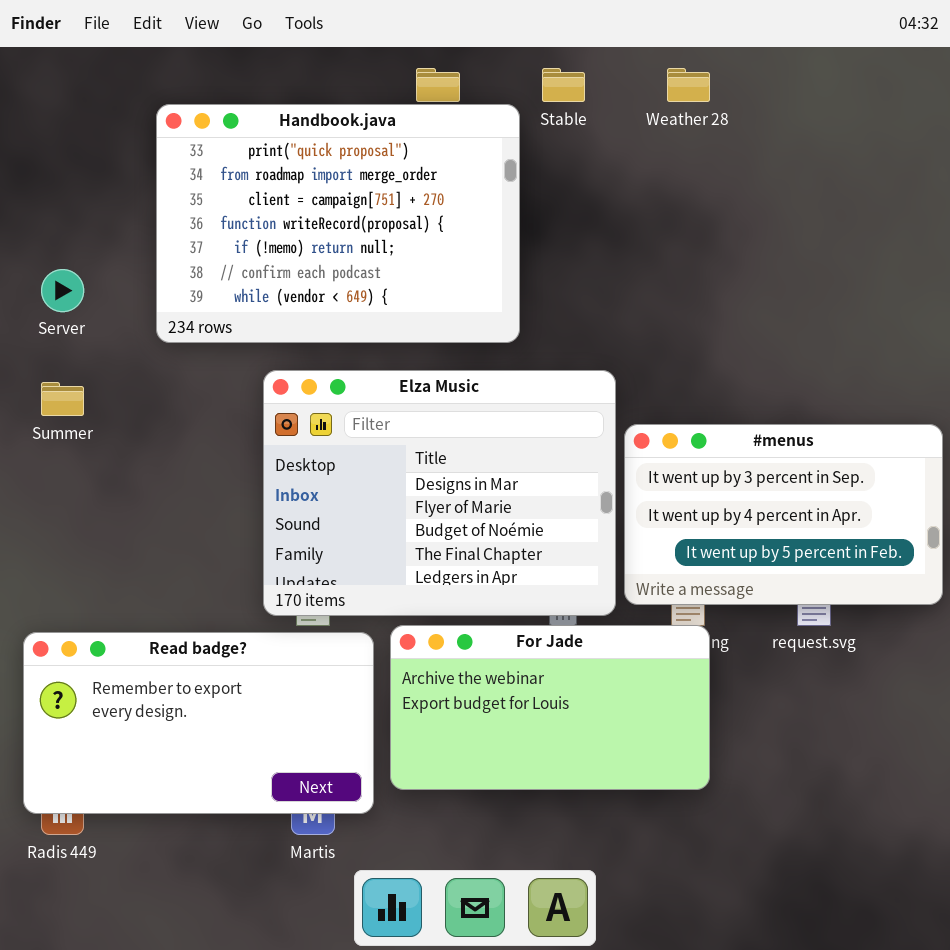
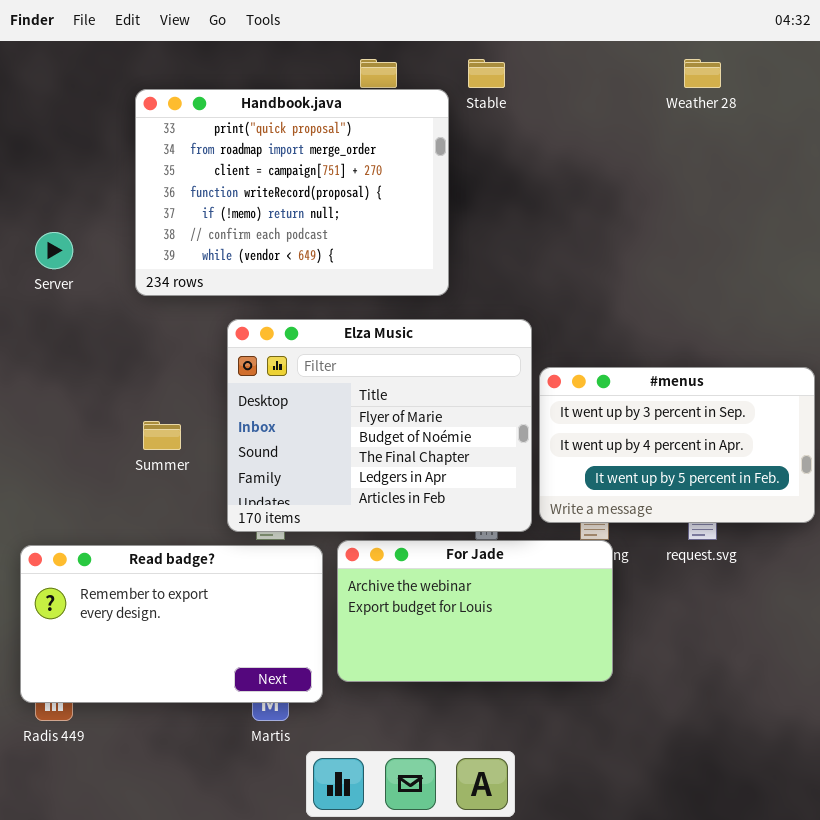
Weather 28: [667,68,710,102] -> [684,59,721,88], moved
Elza Music: [263,370,616,616] -> [227,319,532,532], scrolled down 1 row
Summer: [41,382,84,416] -> [143,421,181,450], moved

